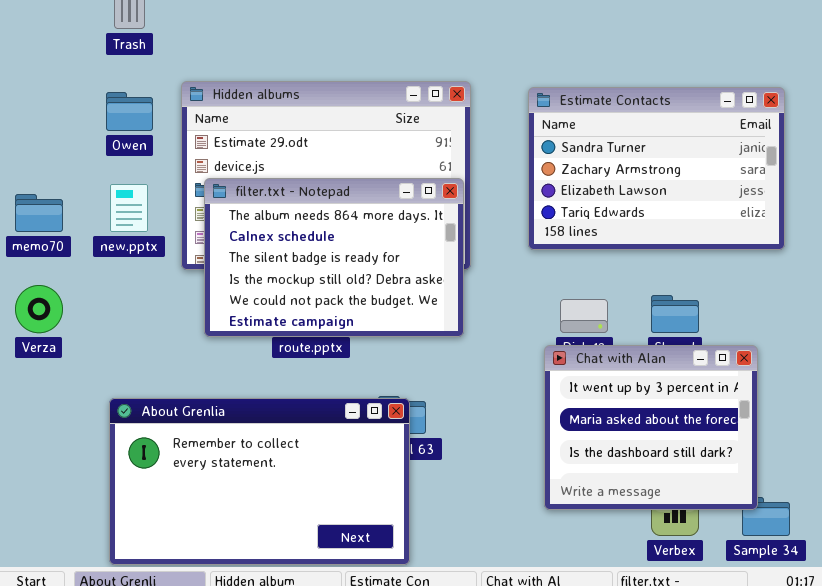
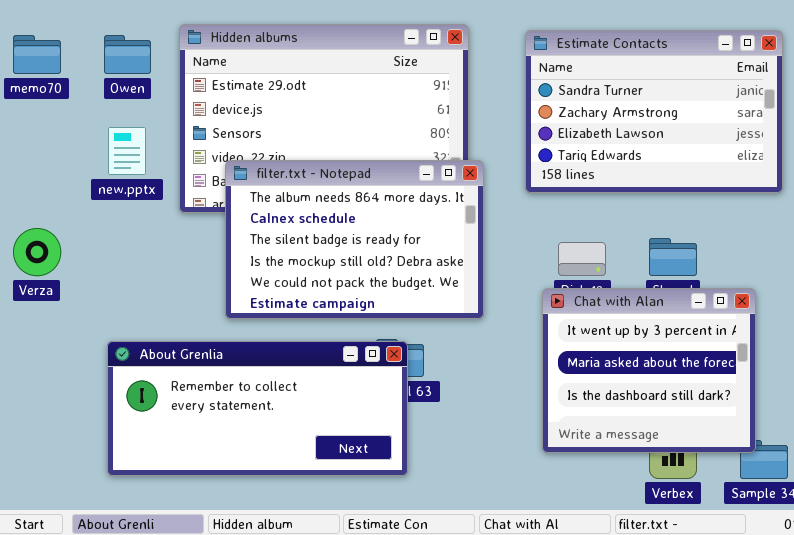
filter.txt - Notepad: [204,178,464,337] -> [225,160,484,319], moved
memo70: [15,194,63,232] -> [13,35,61,74], moved
About Grenlia: [109,398,410,565] -> [107,341,408,476], resized

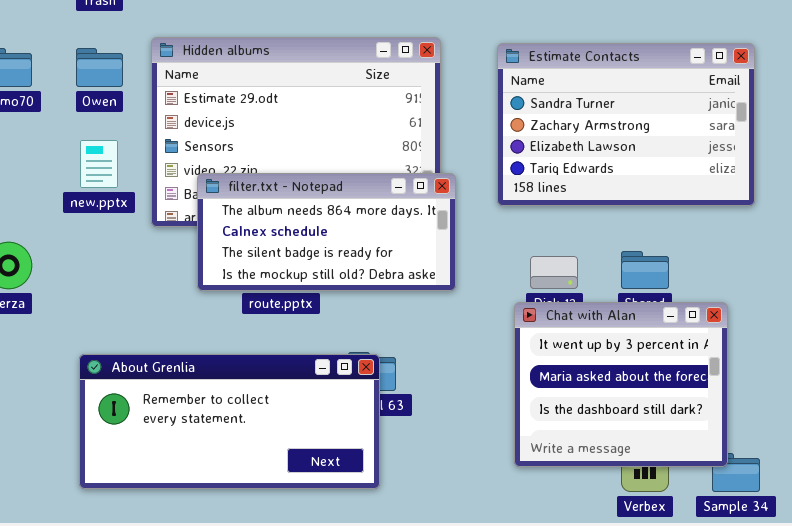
filter.txt - Notepad: [225,160,484,319] -> [197,173,456,291], resized

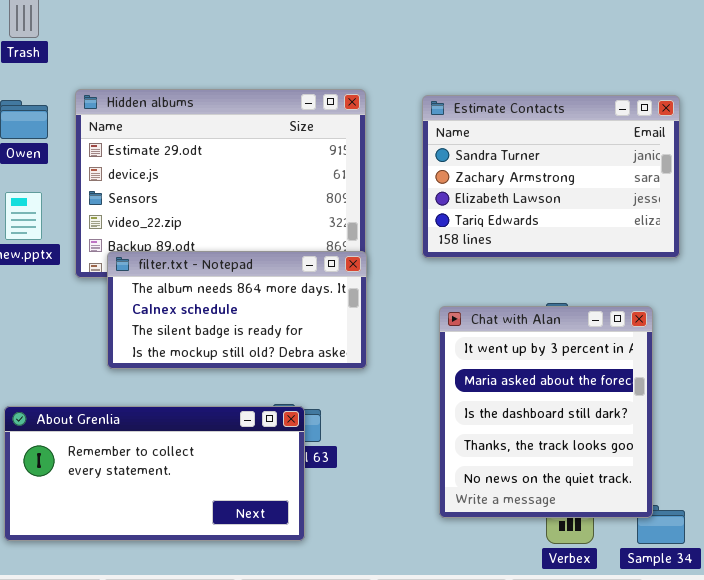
filter.txt - Notepad: [197,173,456,291] -> [107,251,367,369], moved
Chat with Alan: [514,302,728,467] -> [439,306,653,518], resized

